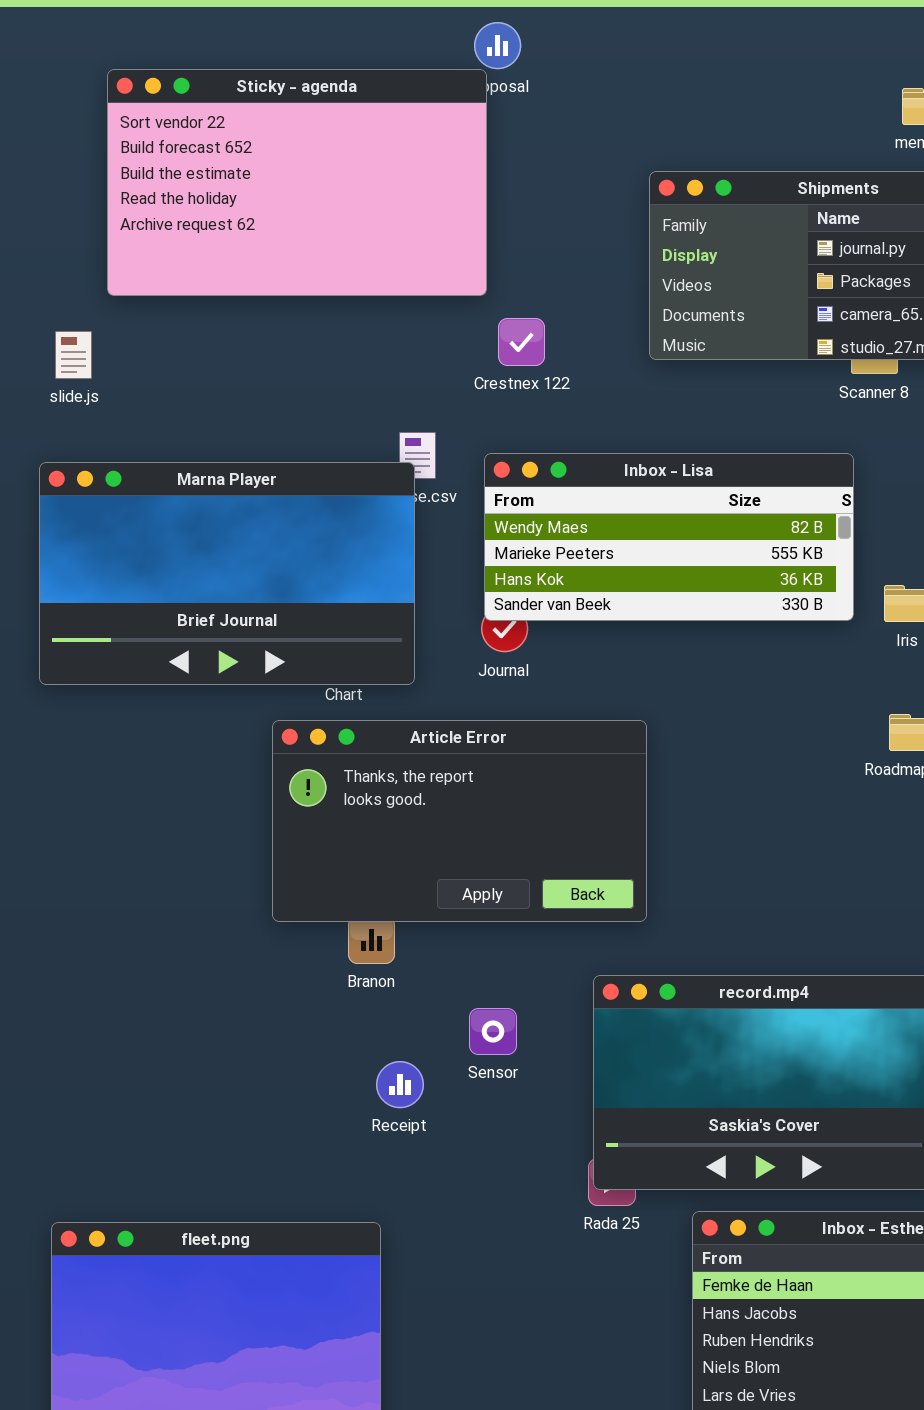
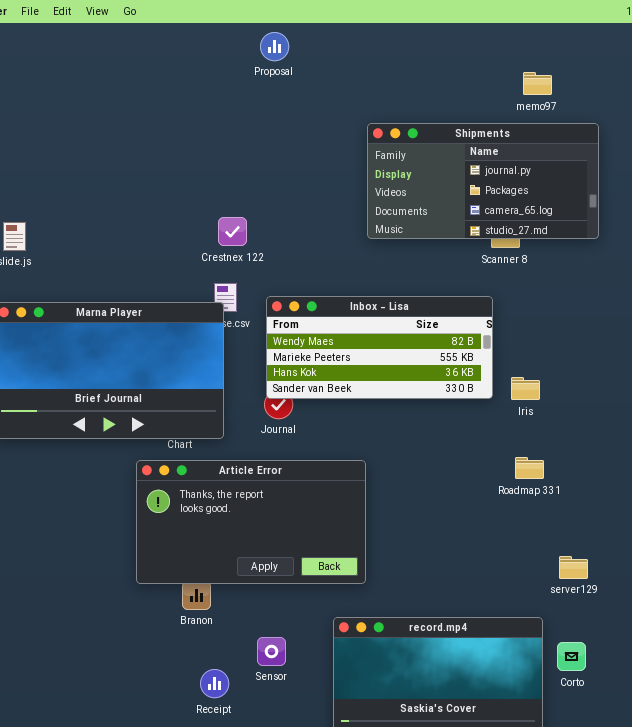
Sticky - agenda: [107,69,487,296] -> none, closed
Crestnex 122: [498,318,545,366] -> [218,217,247,246], moved

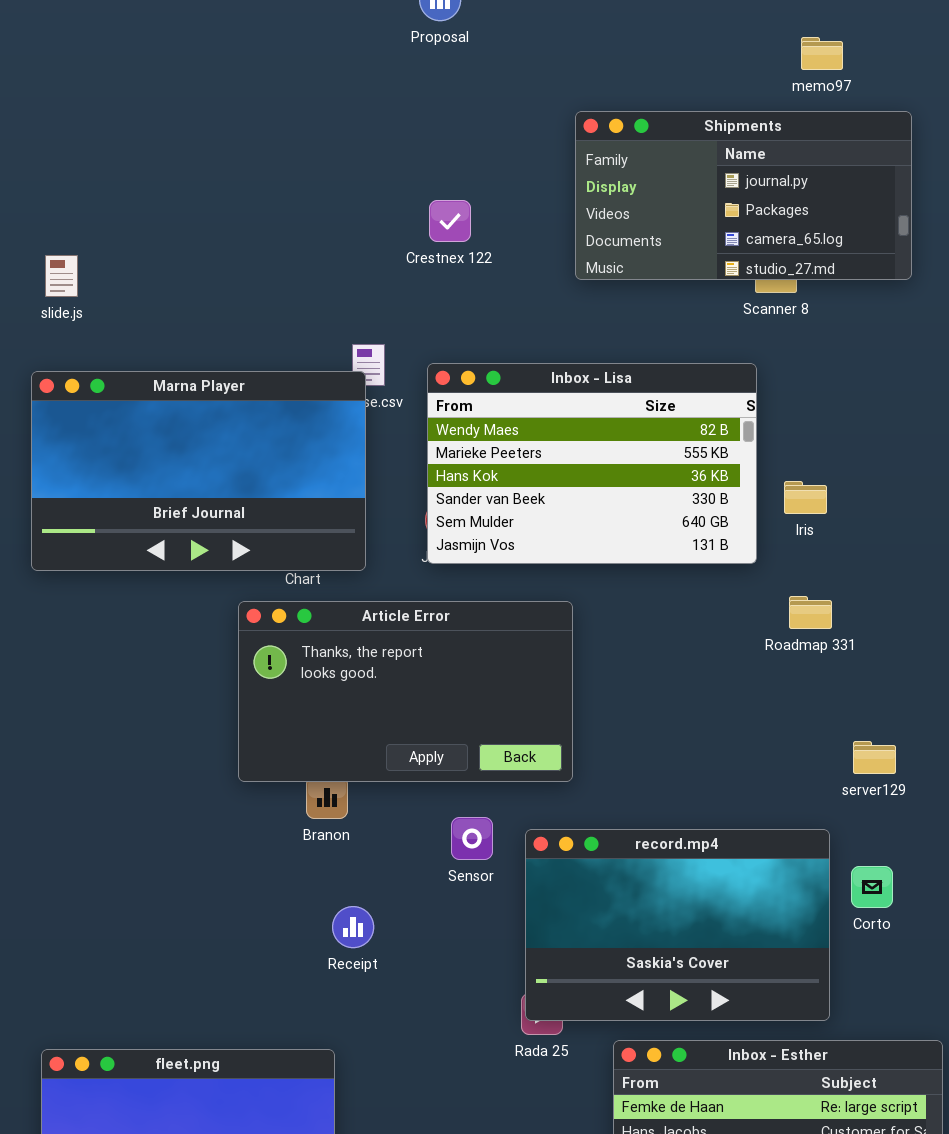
Crestnex 122: [218,217,247,246] -> [429,200,471,242], moved
Inbox - Lisa: [266,296,493,399] -> [427,363,757,564], resized
Sensor: [257,637,286,666] -> [451,817,493,860], moved

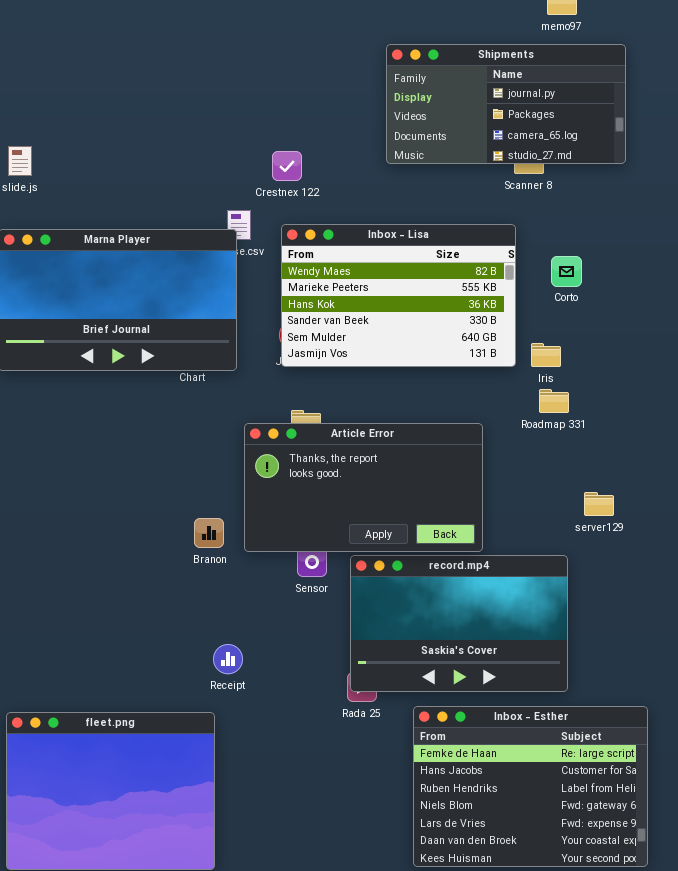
Crestnex 122: [429,200,471,242] -> [272,151,302,181], moved
Iris: [784,481,827,514] -> [531,343,561,367], moved
Article Error: [238,601,573,782] -> [244,423,483,552], moved
Corto: [851,866,893,908] -> [551,256,582,287], moved
Receipt: [332,906,374,948] -> [213,644,243,674], moved

